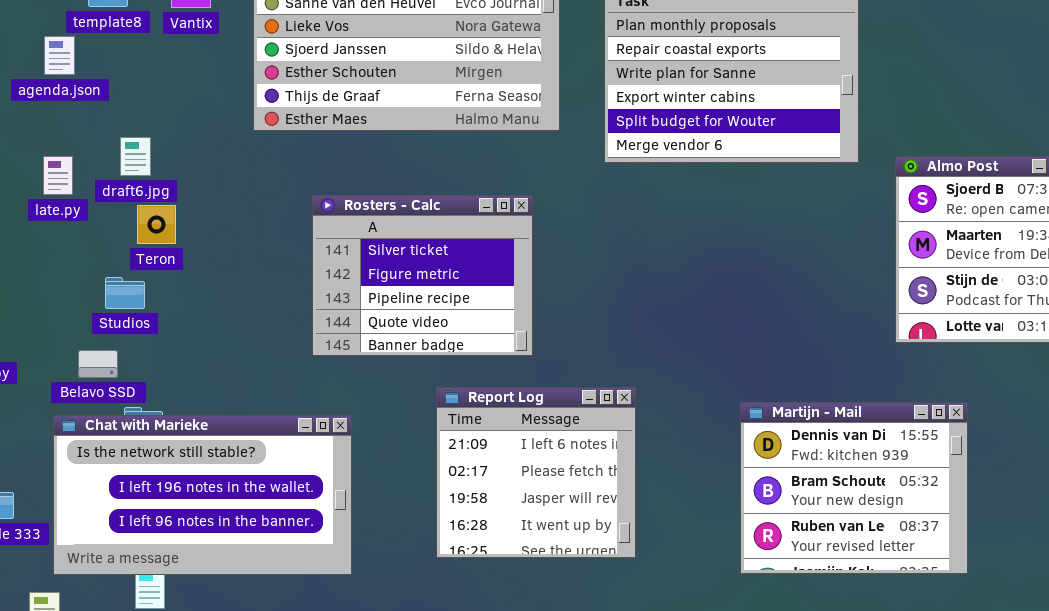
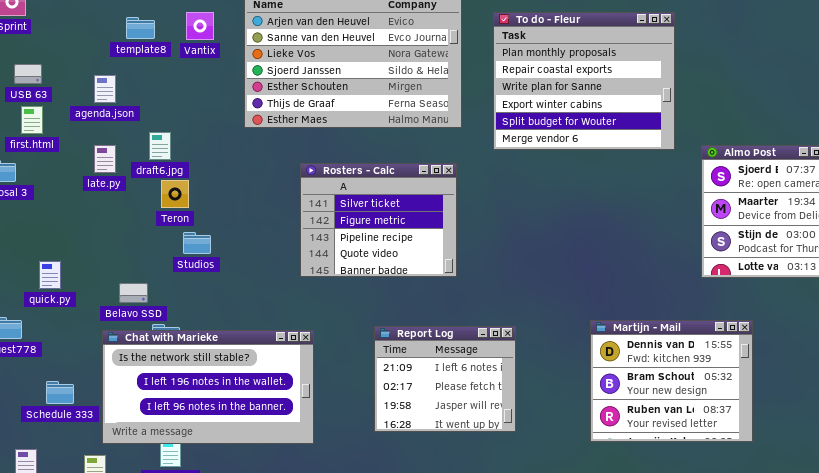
agenda.json: [44,36,75,75] -> [94,75,116,103], moved
Rosters - Calc: [312,195,533,356] -> [300,163,457,277], moved
Studios: [105,277,145,309] -> [183,232,211,254], moved
Report Log: [436,387,636,558] -> [374,326,516,432], resized

